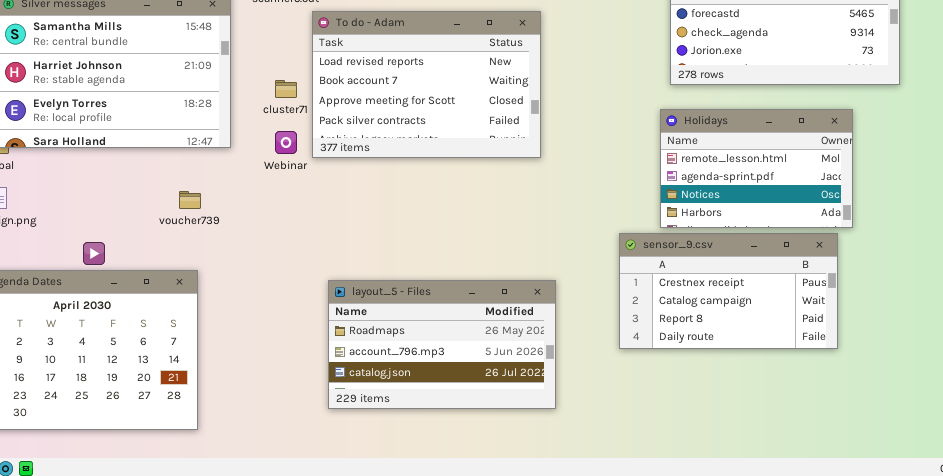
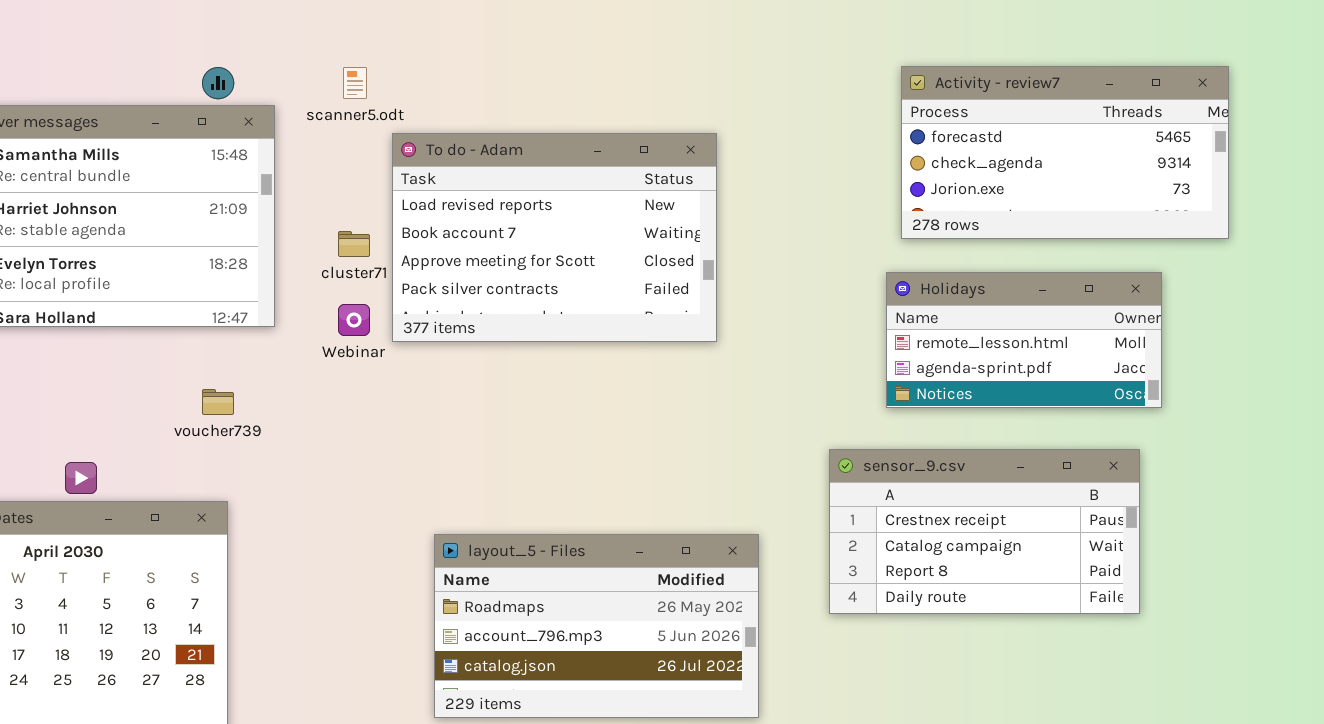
Holidays: [660,109,853,228] -> [886,272,1162,408], resized
layout_5 - Files: [328,280,556,409] -> [434,534,759,718], moved

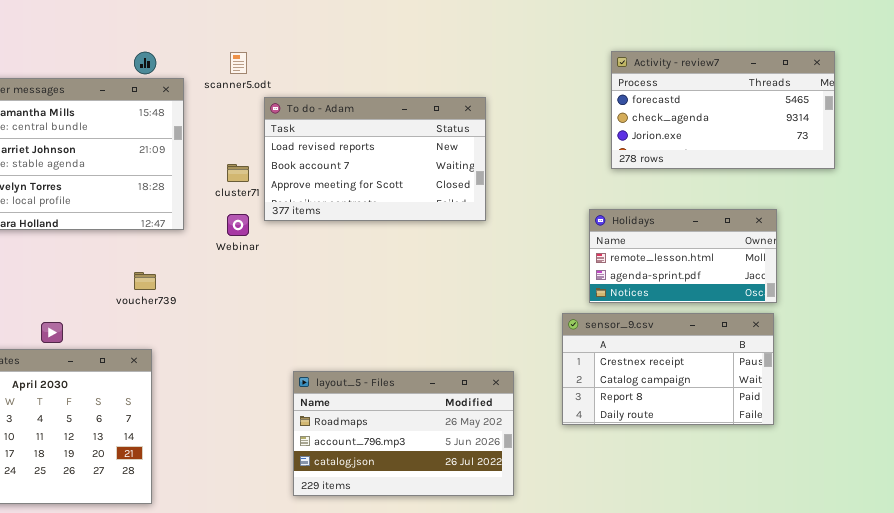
To do - Adam: [392,133,717,342] -> [264,97,486,221], resized
Holidays: [886,272,1162,408] -> [589,209,777,303], moved

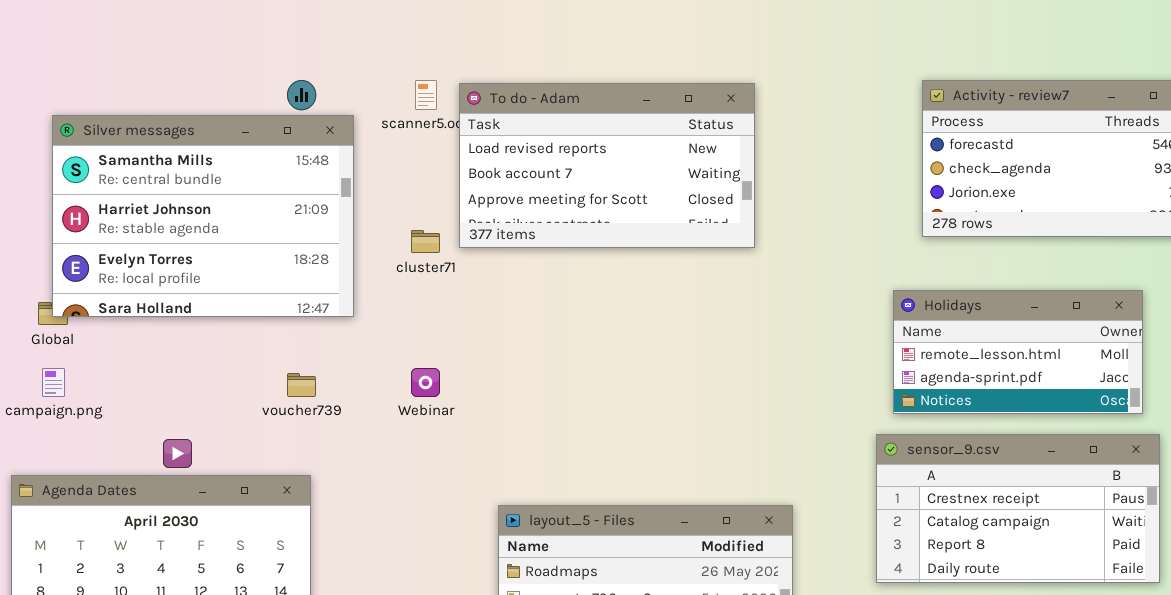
To do - Adam: [264,97,486,221] -> [459,83,755,248], moved
Webinar: [227,214,249,236] -> [411,368,440,397], moved
sensor_9.csv: [562,313,774,425] -> [876,434,1160,583], moved

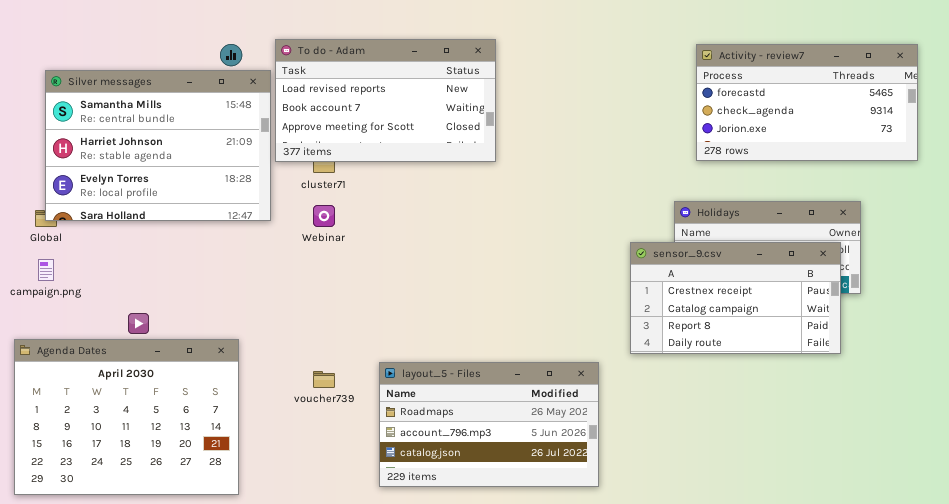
To do - Adam: [459,83,755,248] -> [275,39,496,162], moved
Webinar: [411,368,440,397] -> [313,205,335,227], moved
voucher739: [287,373,316,397] -> [313,371,335,388], moved
sensor_9.csv: [876,434,1160,583] -> [630,242,841,354], moved

